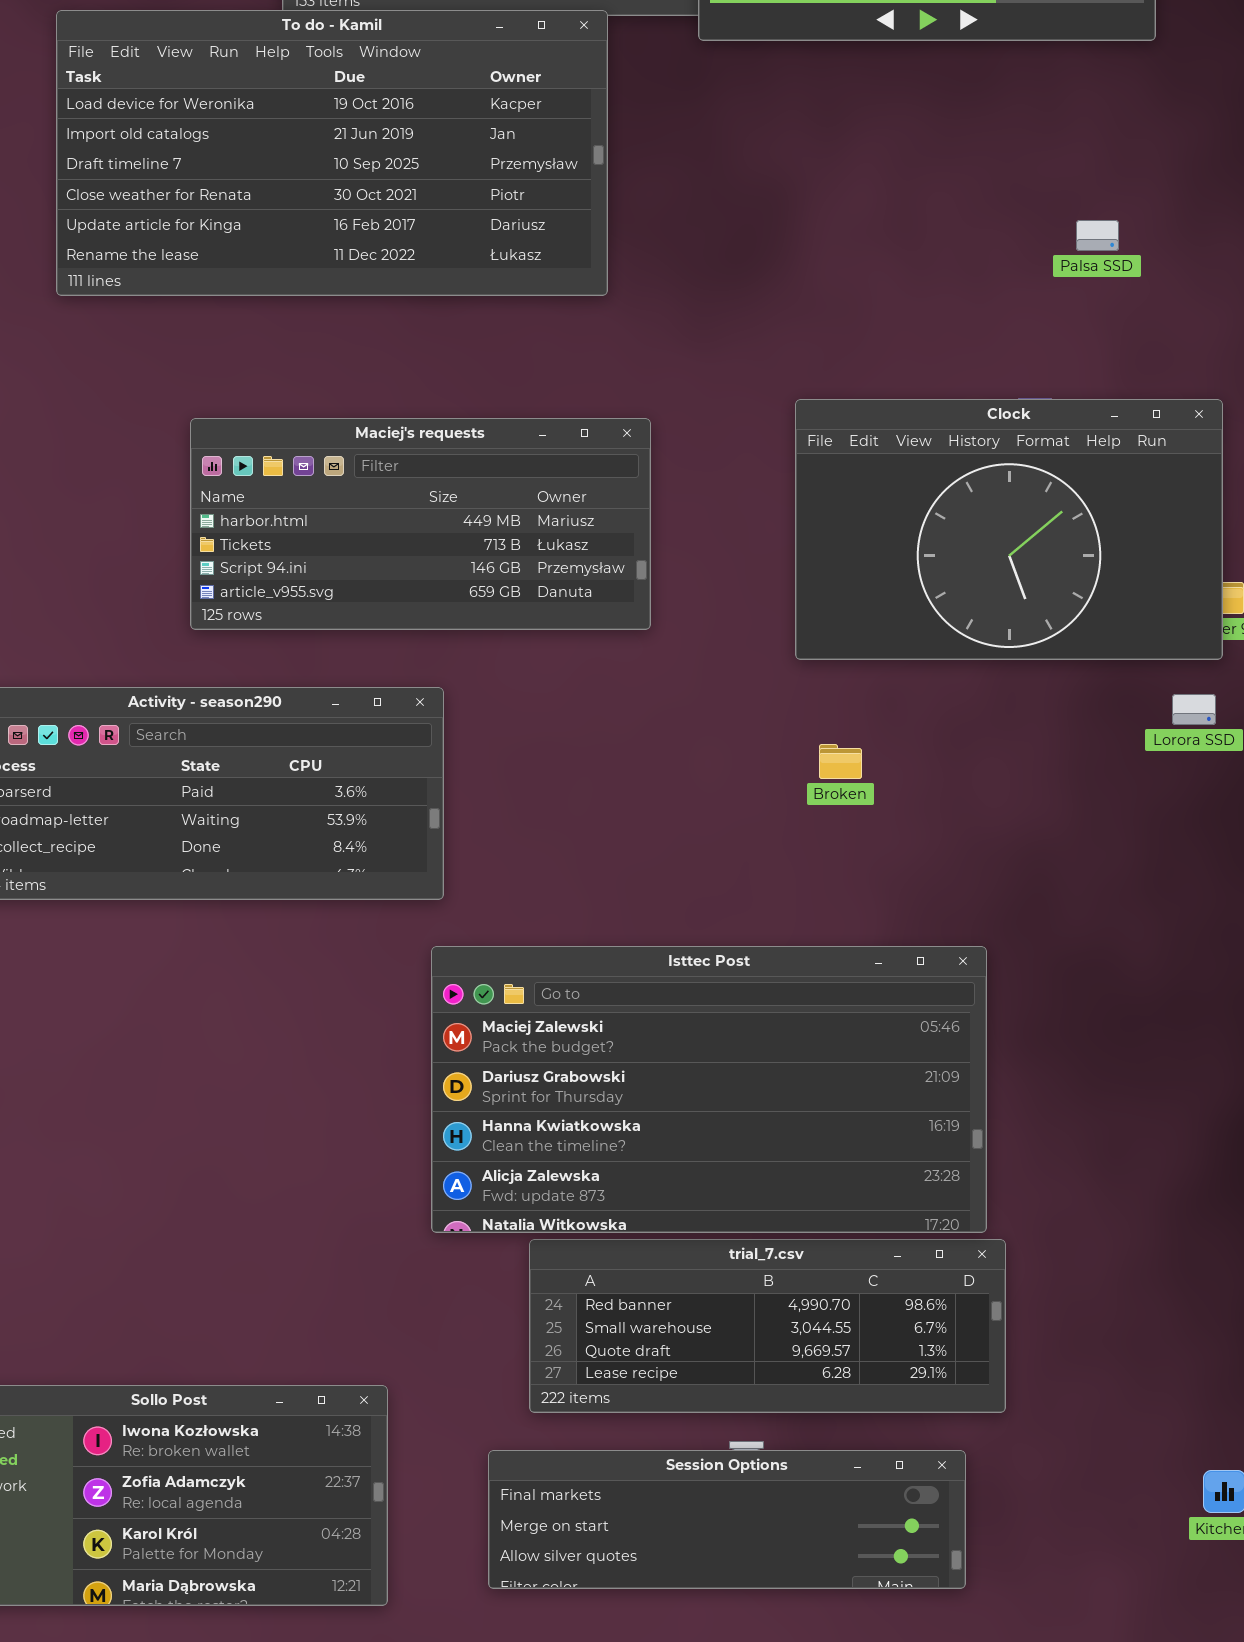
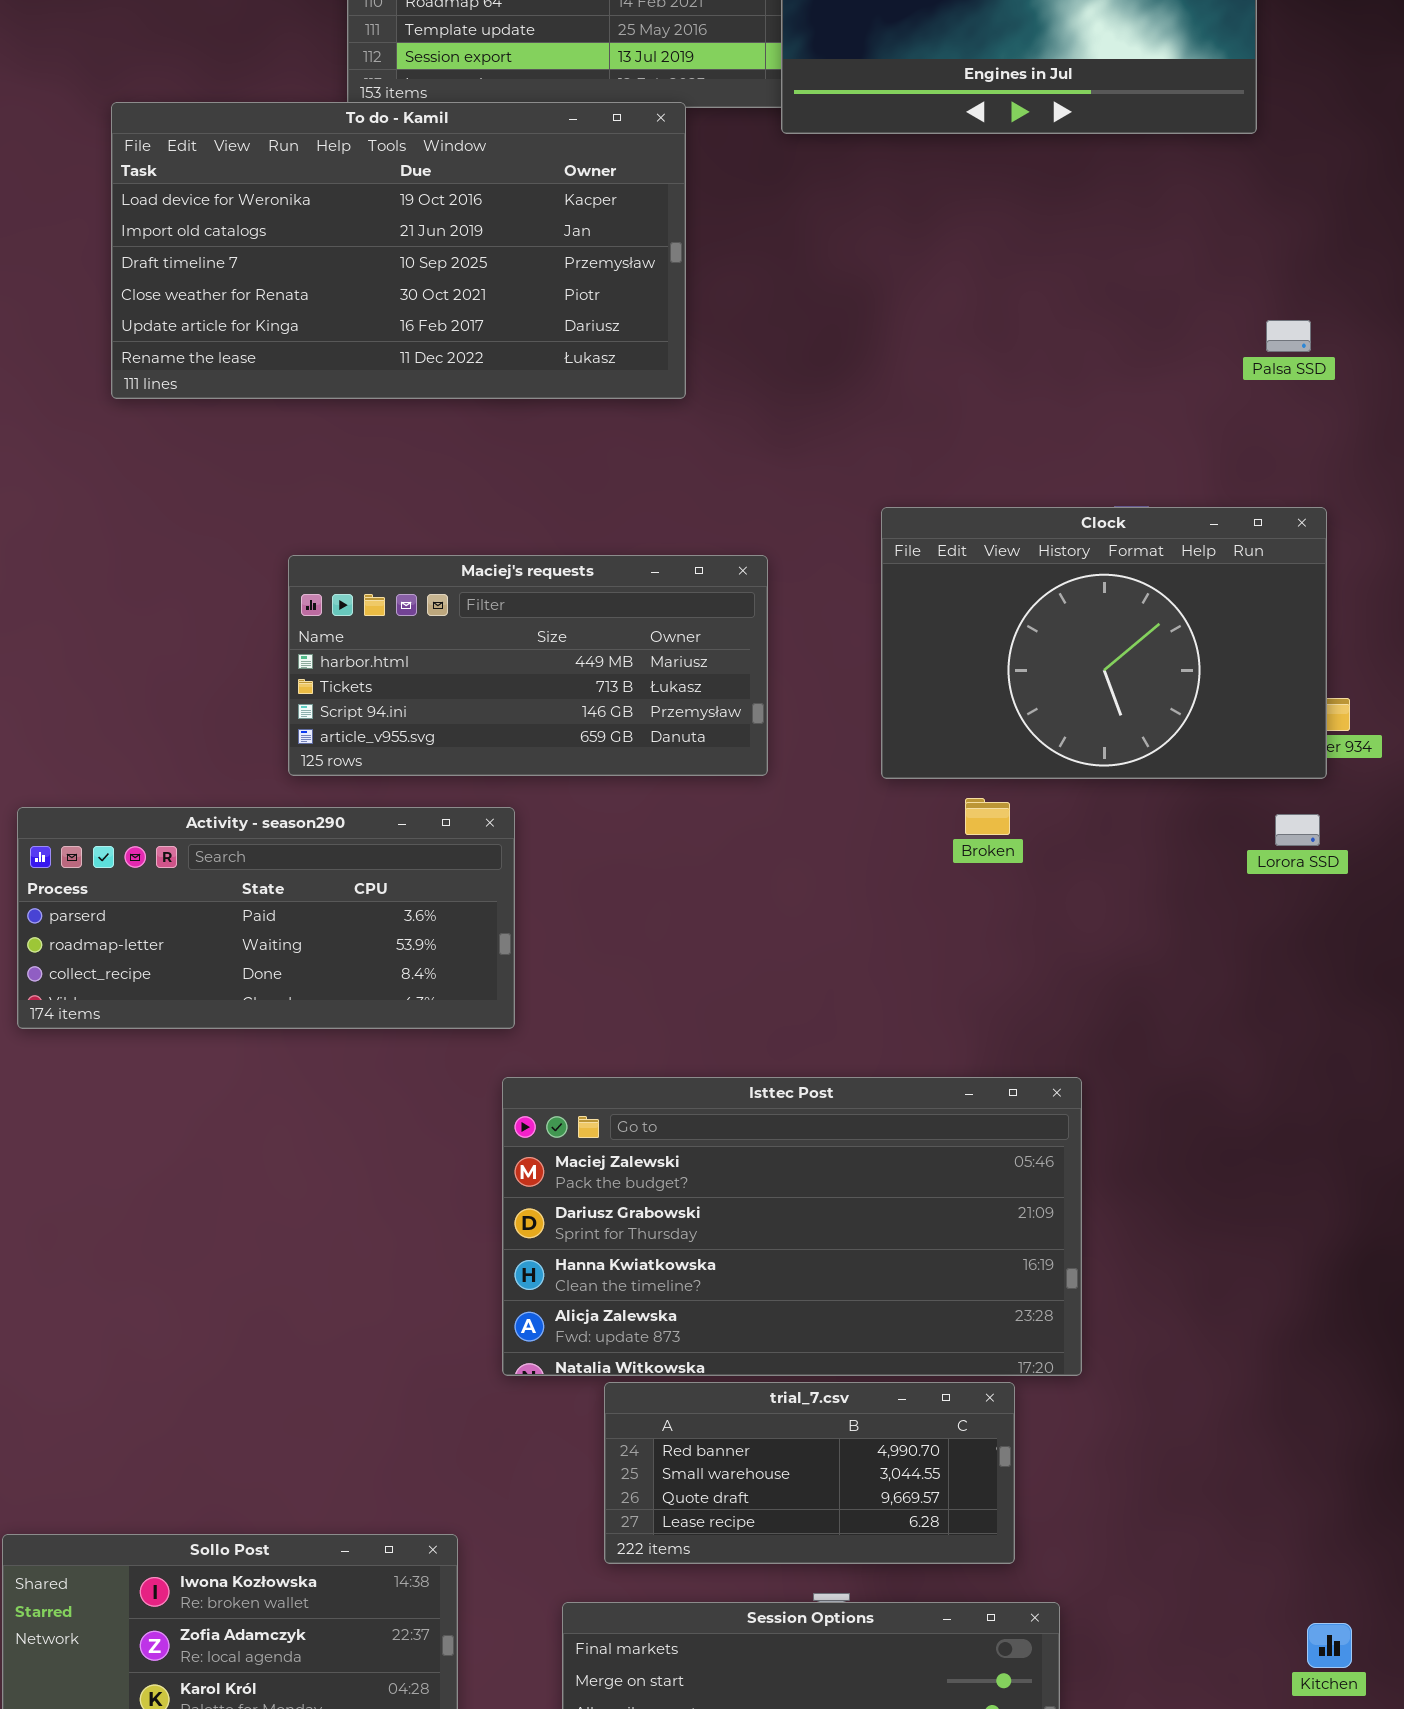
Palsa SSD: [1076,220,1119,251] -> [1266,320,1311,352], moved
Maciej's requests: [190,418,651,630] -> [288,555,768,776], moved
Broken: [819,744,862,779] -> [965,798,1010,835], moved
trial_7.csv: [529,1239,1006,1413] -> [604,1382,1015,1564], resized

